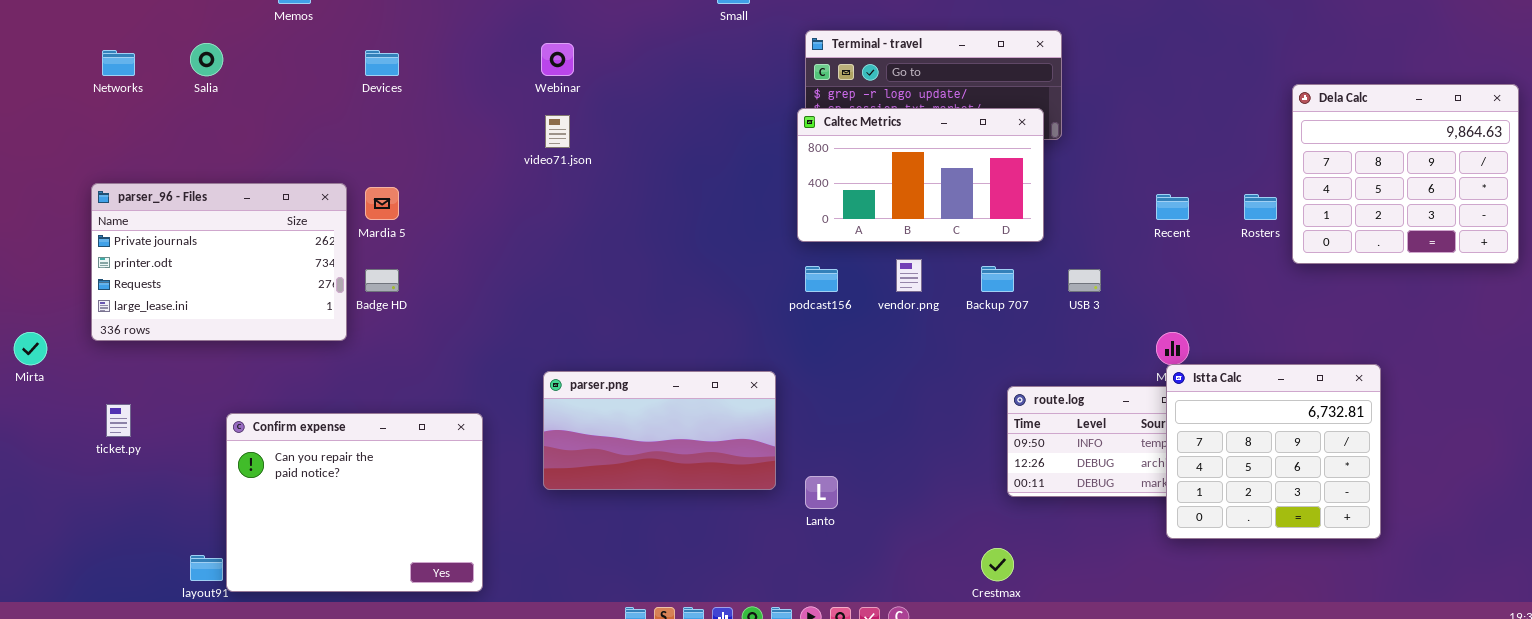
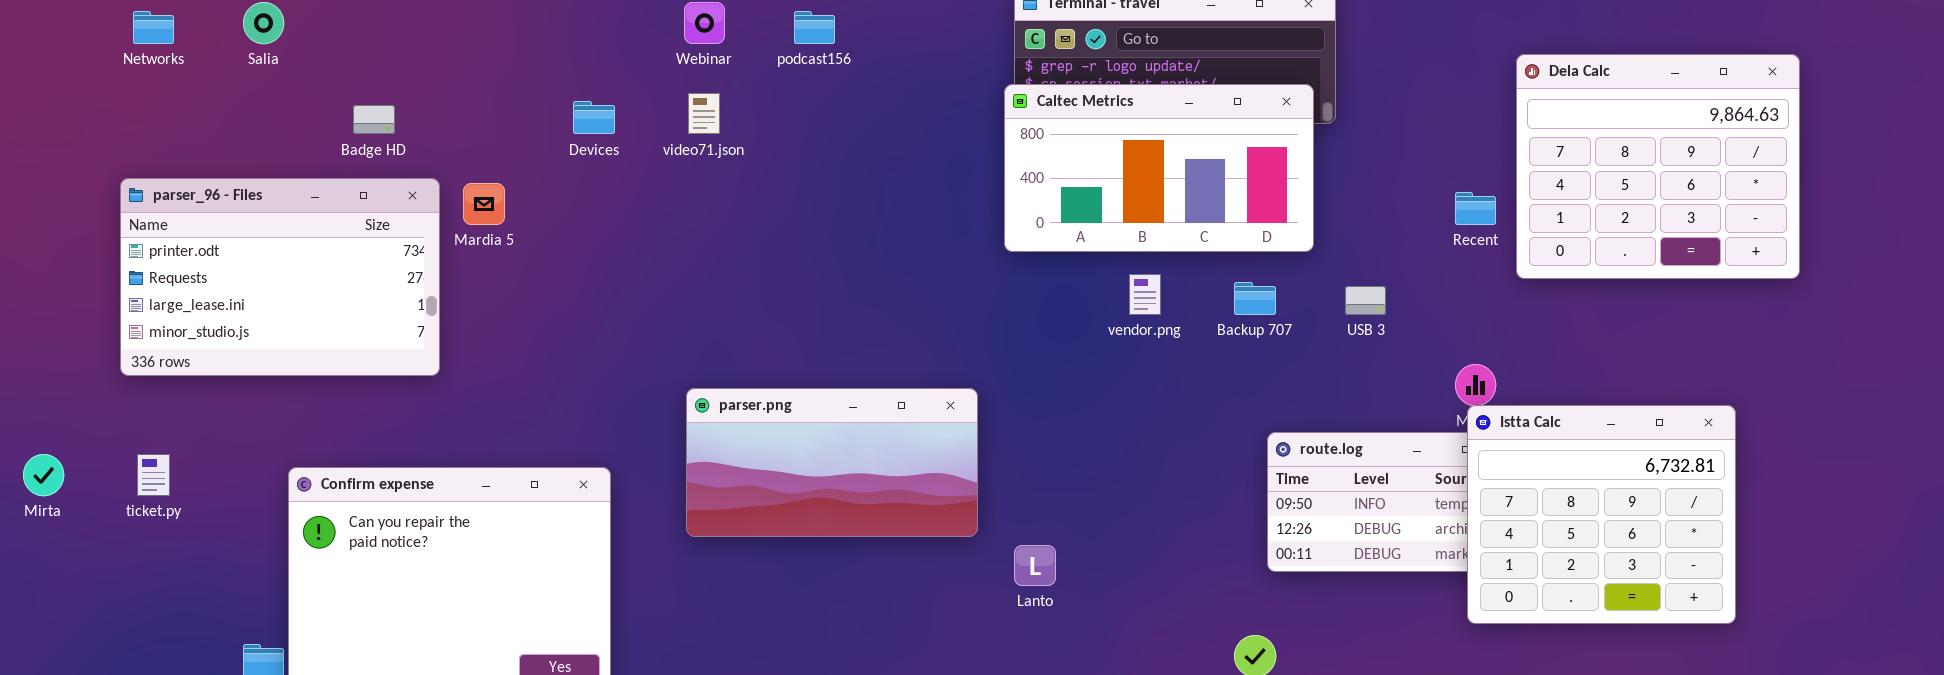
Devices: [365,50,399,76] -> [573,101,615,134], moved
Dela Calc: [1292,84,1519,264] -> [1516,54,1800,279], moved
parser_96 - Files: [91,183,347,341] -> [120,178,440,376], scrolled down 1 row
podcast156: [805,266,838,292] -> [794,11,835,44], moved
Badge HD: [365,269,399,292] -> [353,105,395,134], moved
Mirta: [14,332,47,365] -> [23,454,64,496], moved
parser.png: [543,371,776,490] -> [686,388,978,537], moved

